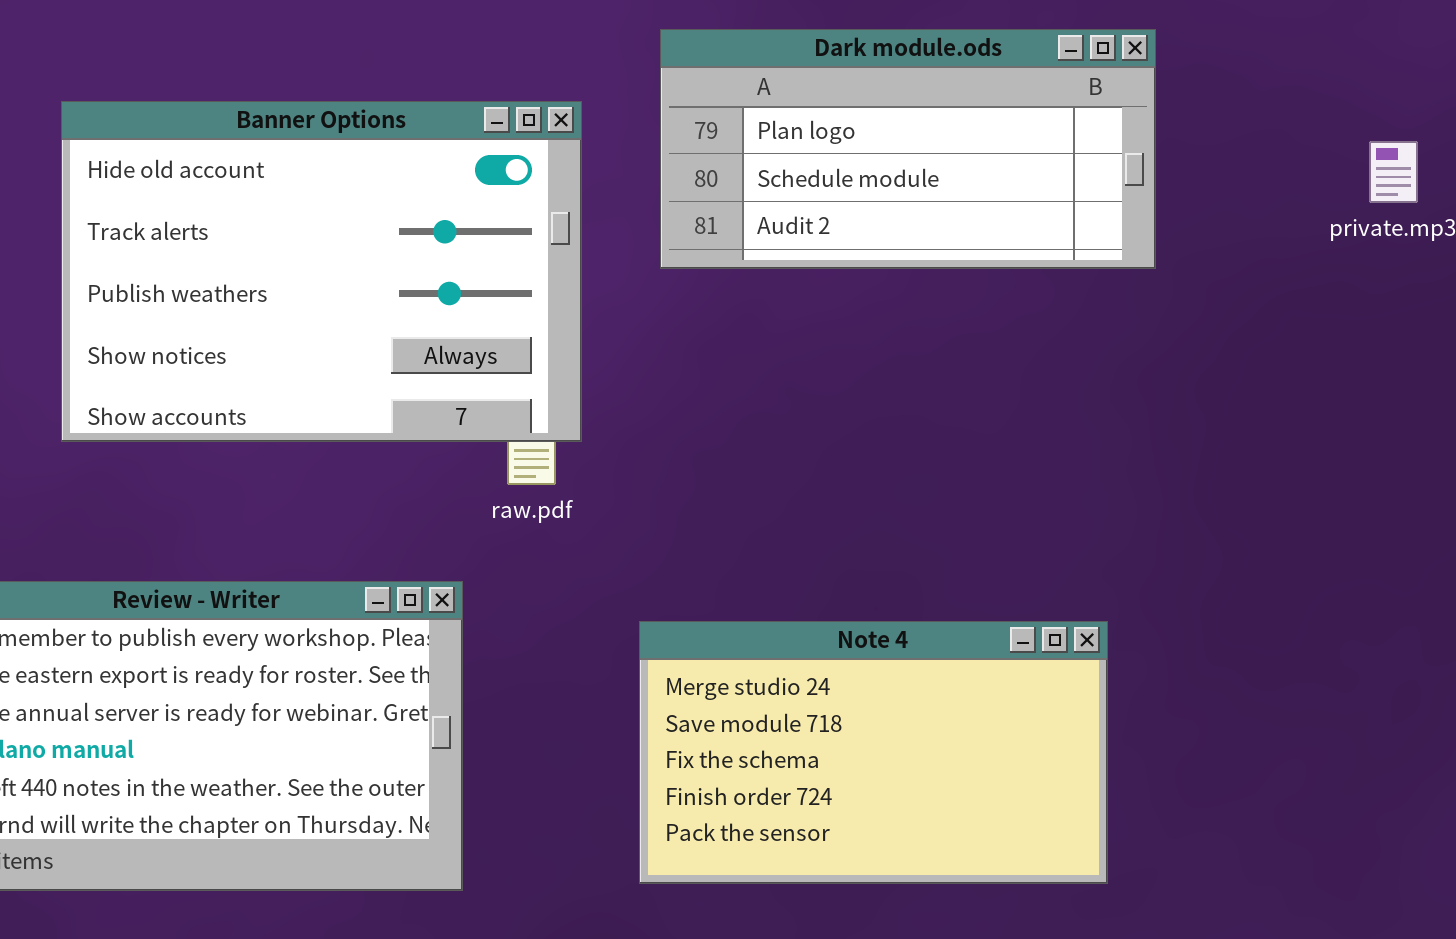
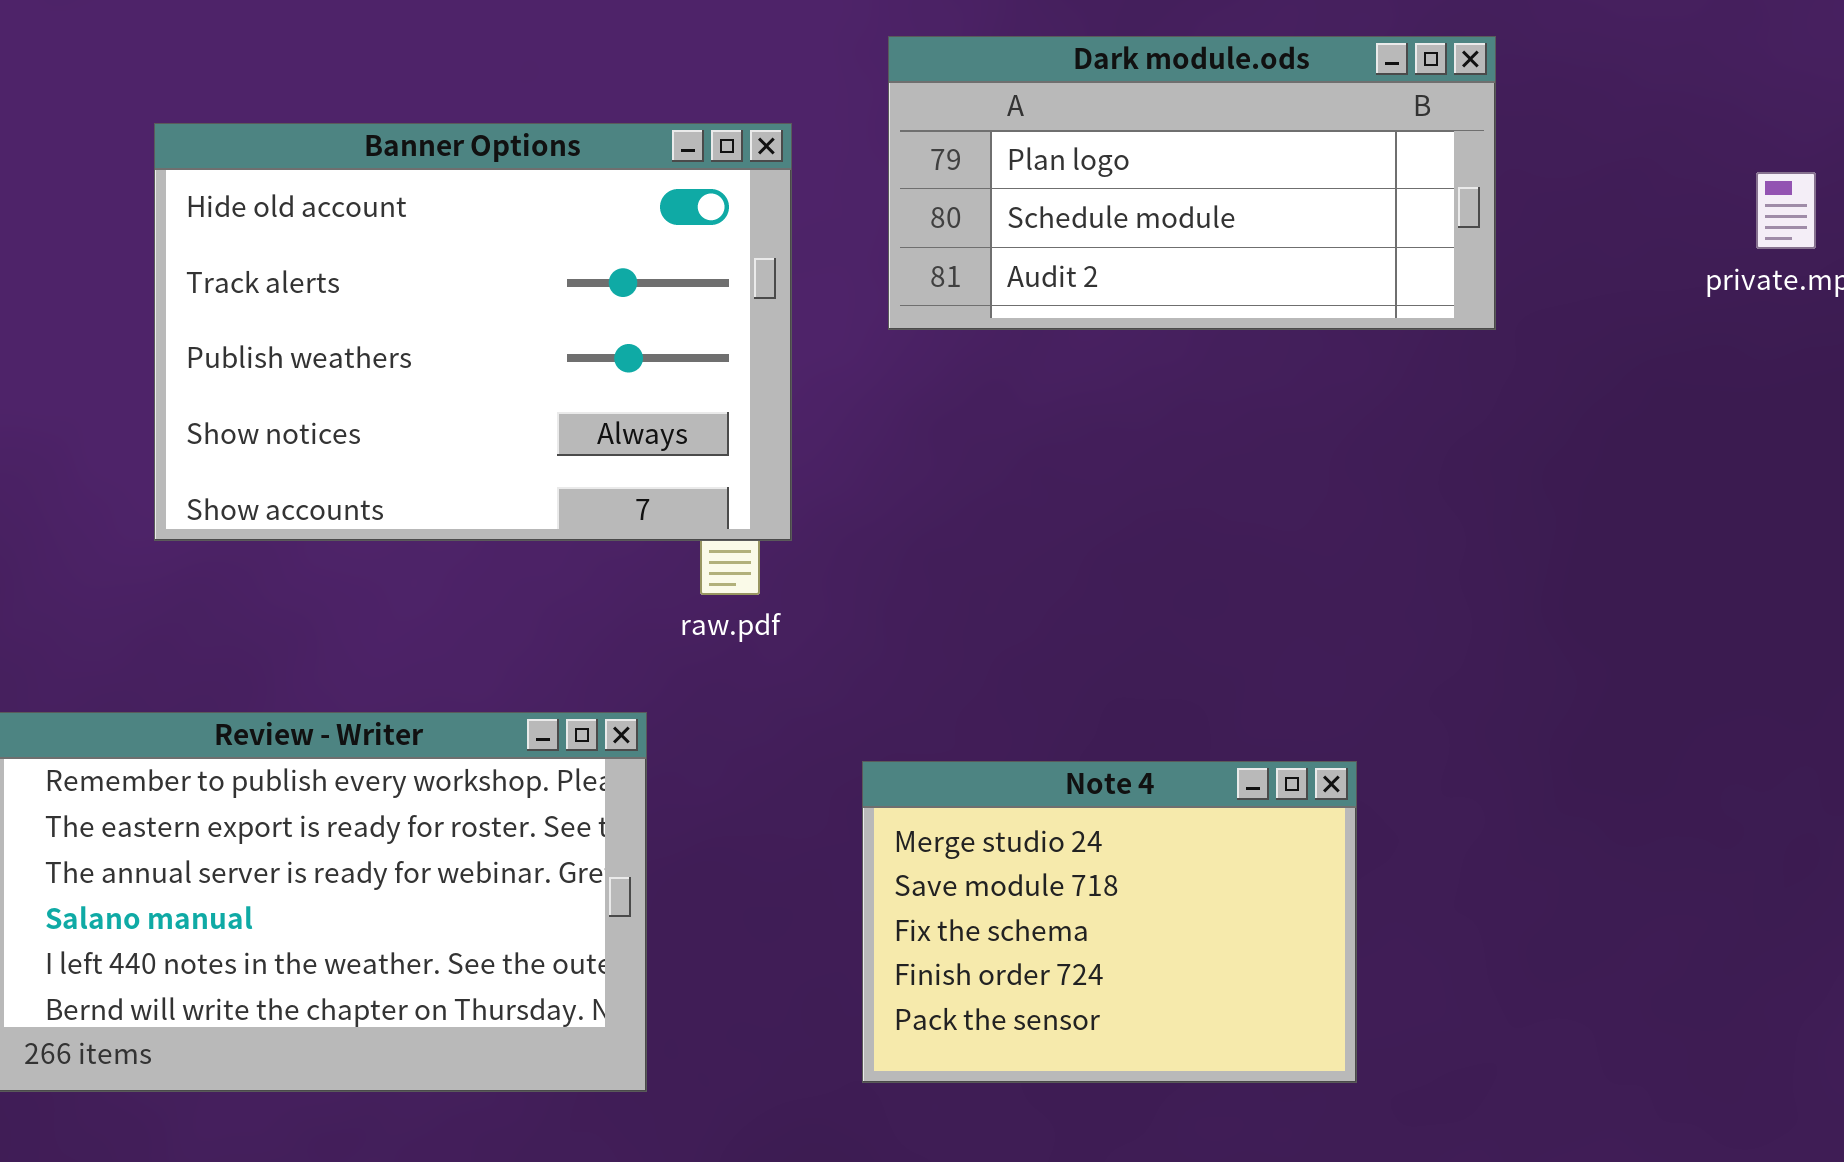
Note 4: [639,621,1108,884] -> [862,761,1357,1083], resized

